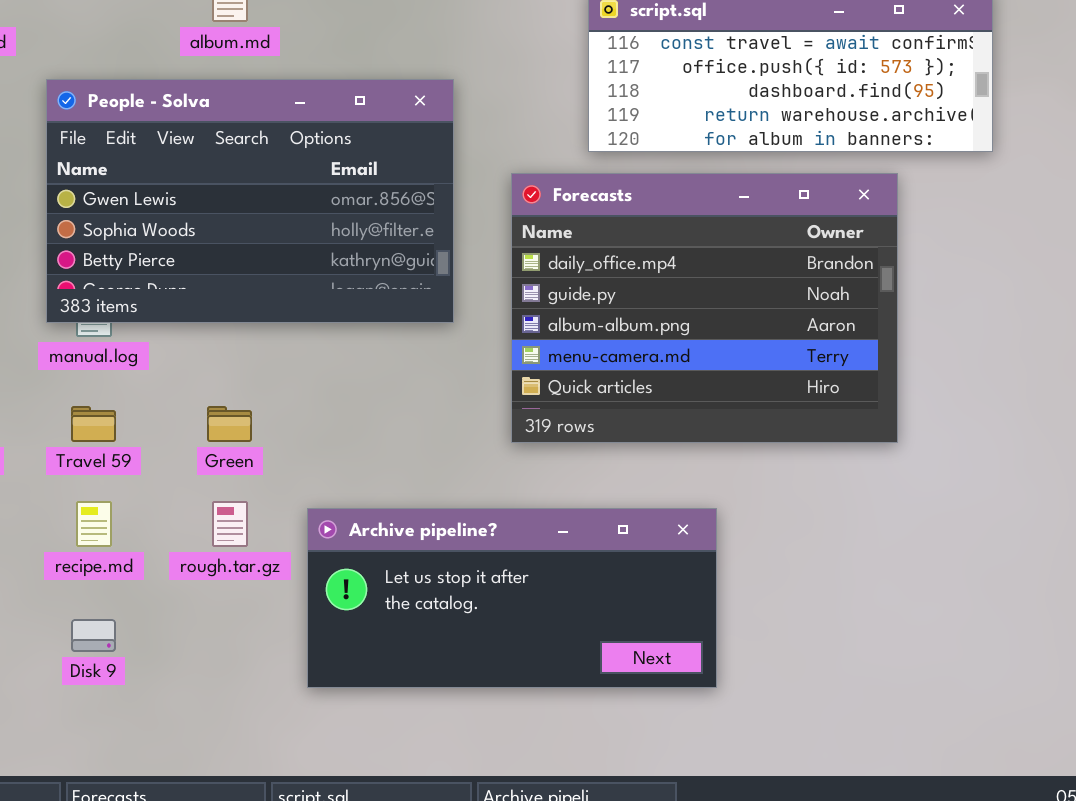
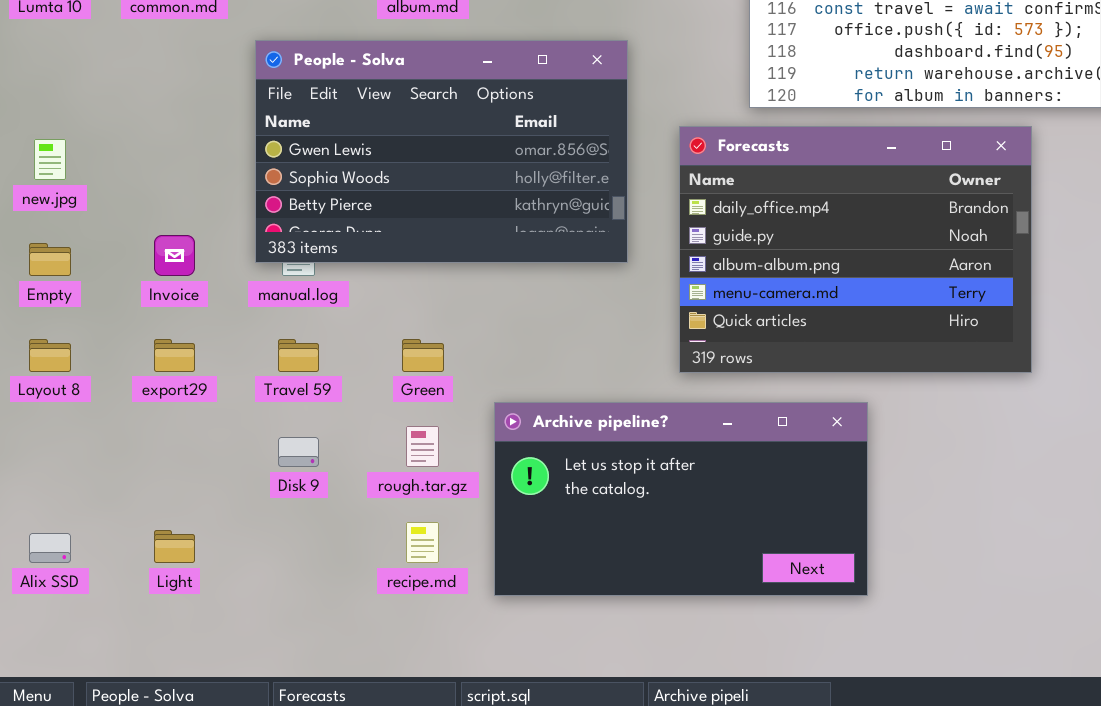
recipe.md: [76,501,112,547] -> [406,522,439,563], moved
Archive pipeline?: [307,508,717,688] -> [494,402,868,596], resized
Disk 9: [71,619,116,652] -> [278,437,319,467], moved

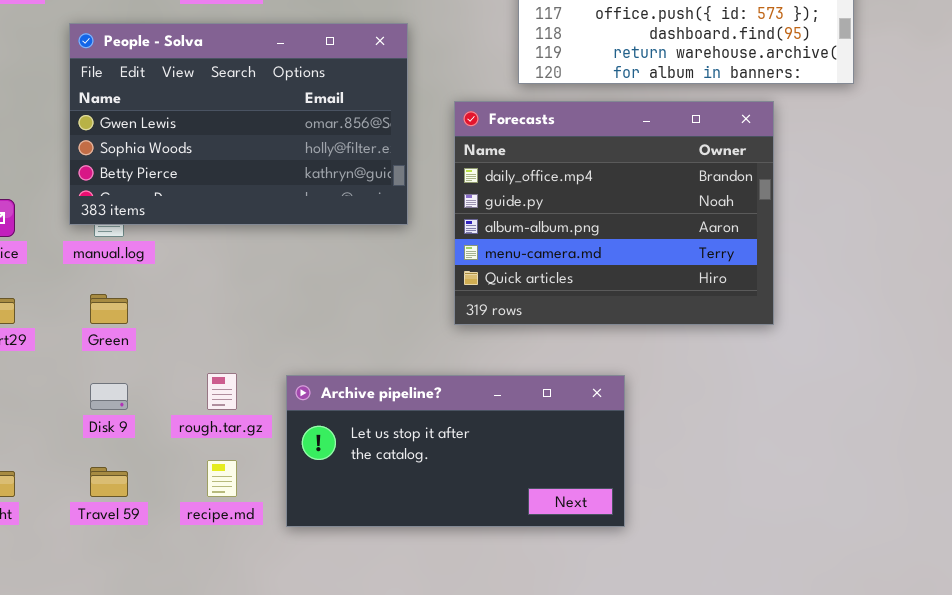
Travel 59: [278,339,319,372] -> [90,467,128,497], moved
Green: [402,339,444,372] -> [90,294,128,324], moved
Archive pipeline?: [494,402,868,596] -> [286,375,625,527], resized

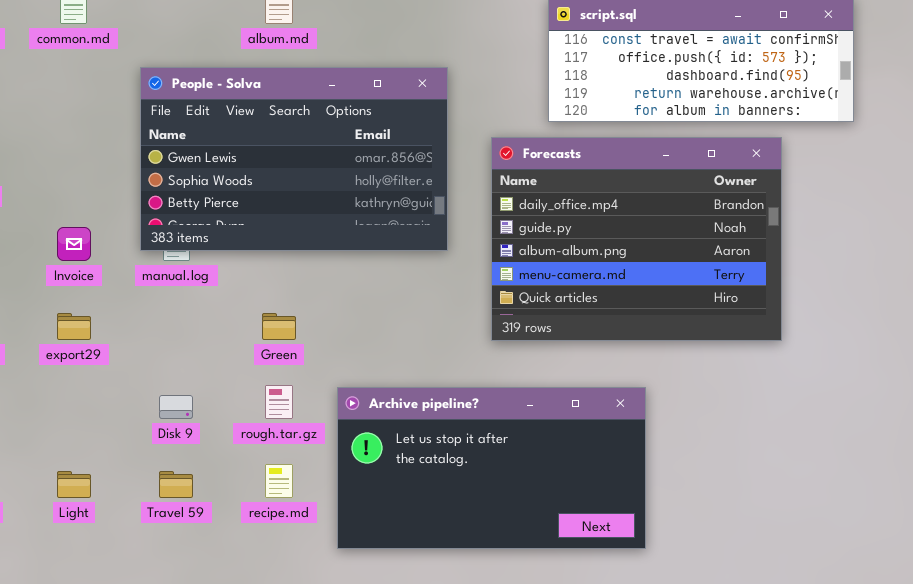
Green: [90,294,128,324] -> [262,313,296,340], moved
Archive pipeline?: [286,375,625,527] -> [337,387,646,549], resized

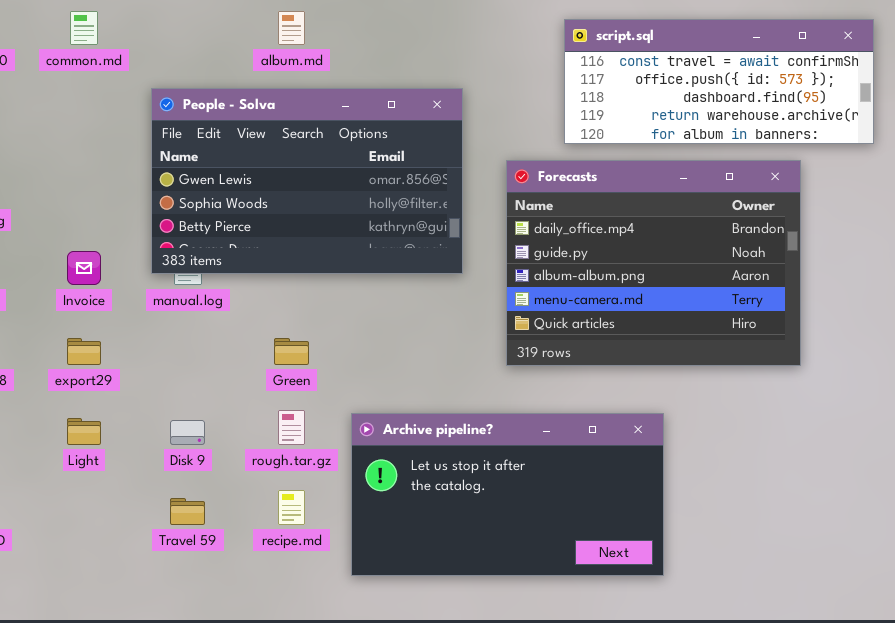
Light: [57,471,91,498] -> [67,418,101,445], moved

